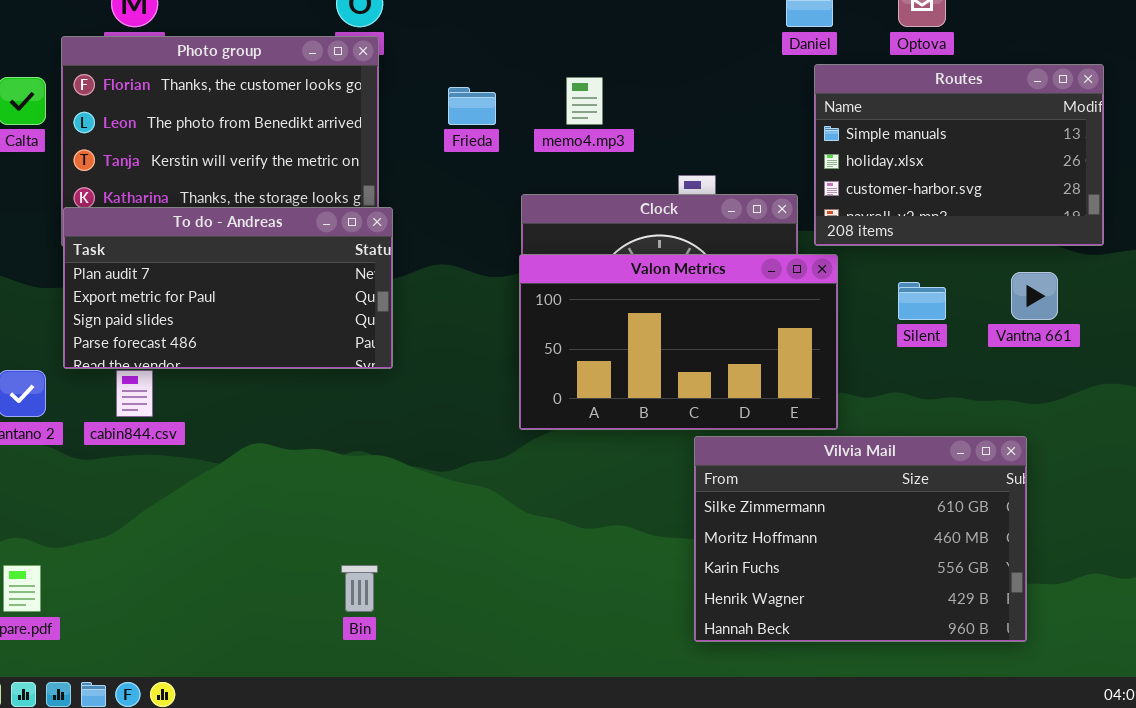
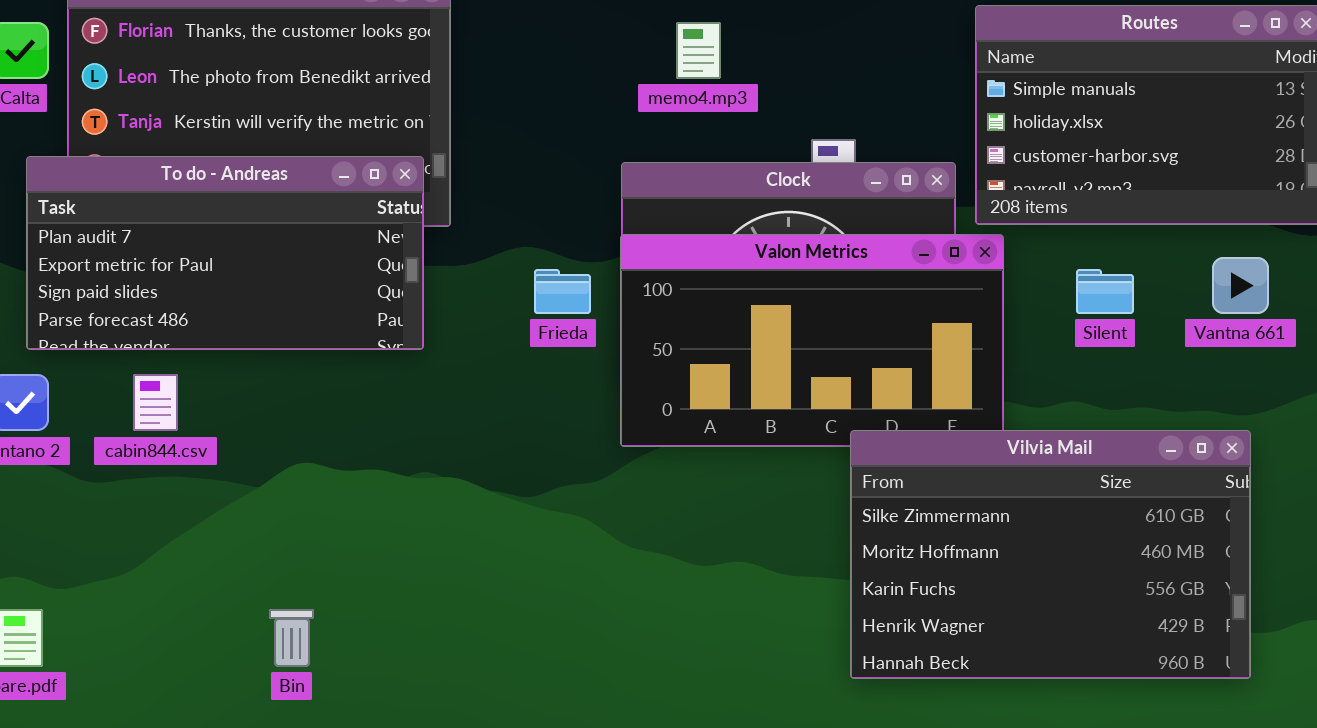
Frieda: [448,87,496,125] -> [534,269,591,314], moved
To do - Andreas: [63,207,393,369] -> [26,156,424,350], moved
Vilvia Mail: [694,436,1027,642] -> [850,430,1251,679], moved
Bin: [341,565,378,612] -> [269,609,314,667], moved

